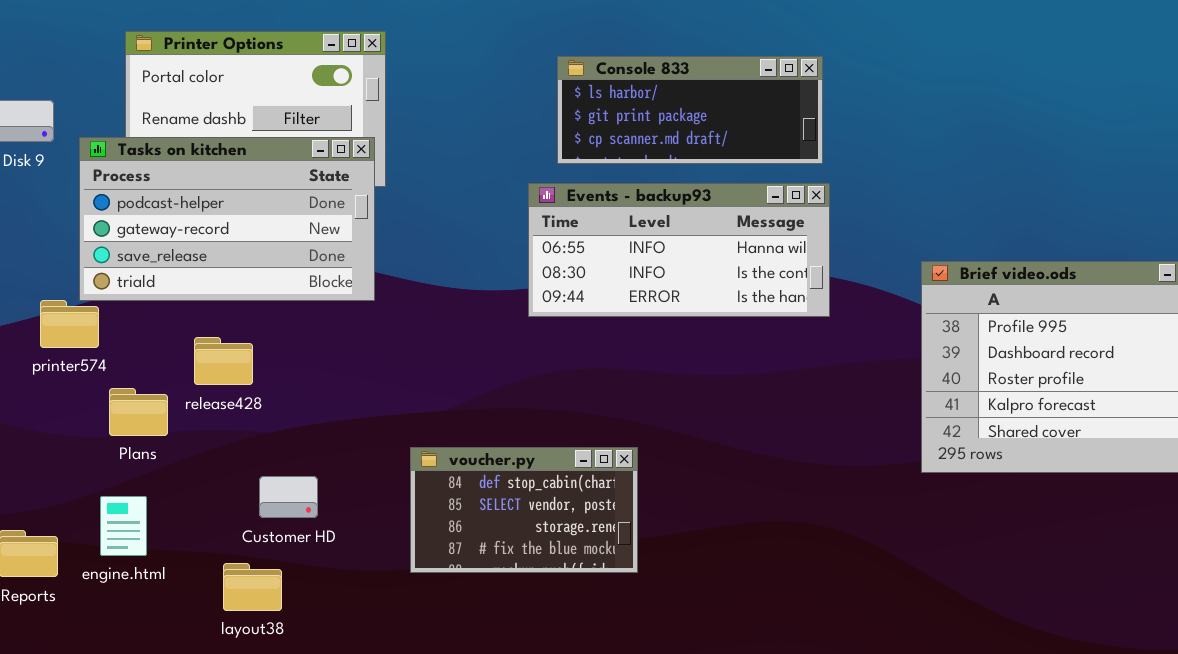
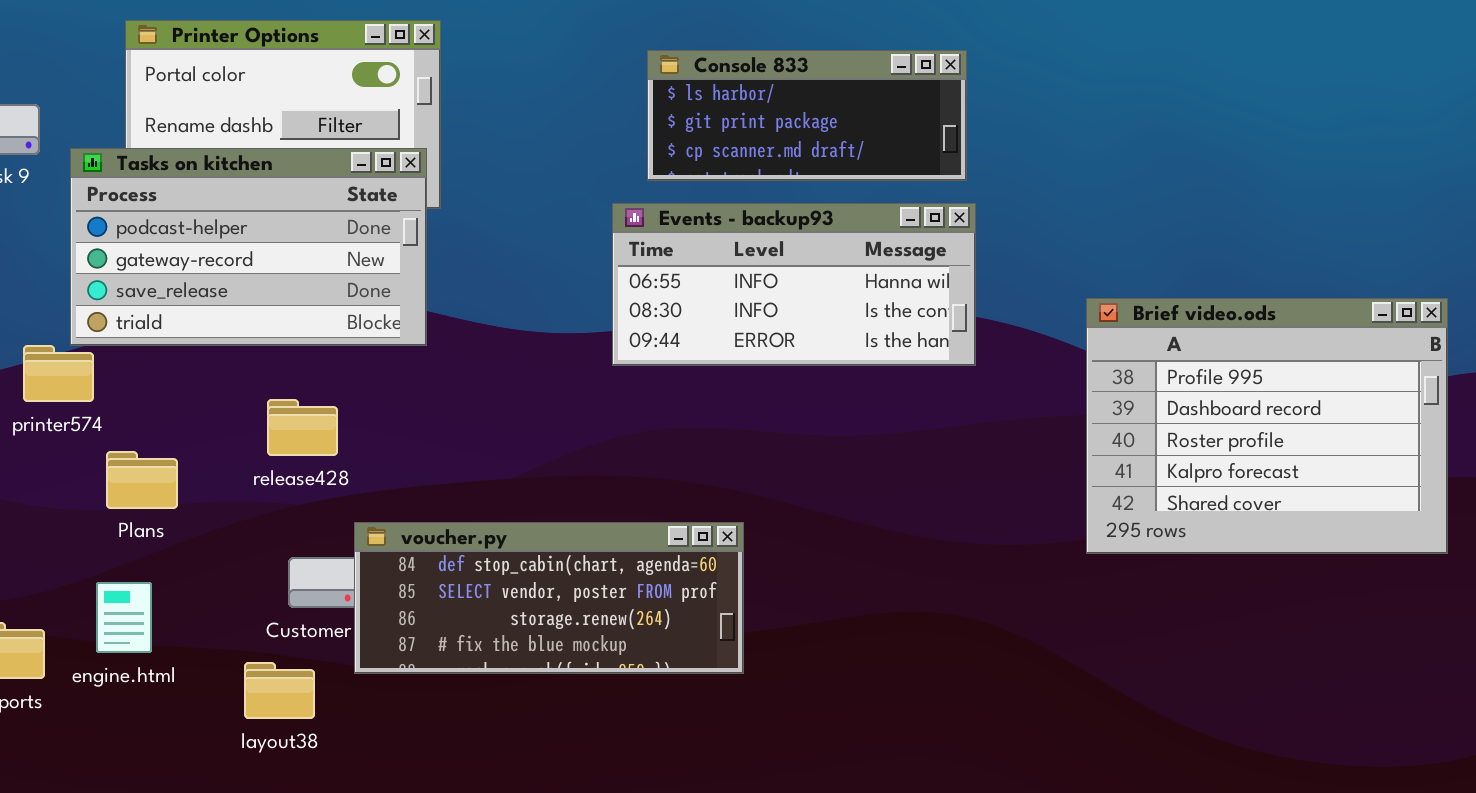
release428: [194,337,253,385] -> [267,399,338,456], moved
voucher.py: [410,447,638,573] -> [354,522,744,674], resized

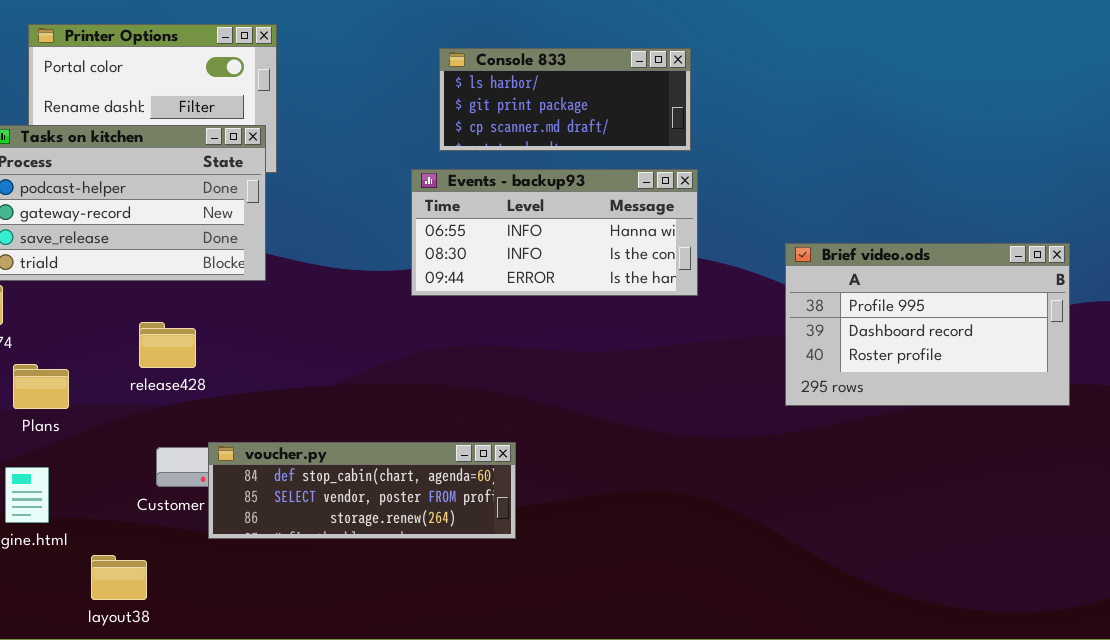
Brief video.ods: [1086,298,1448,554] -> [785,243,1070,406], resized
voucher.py: [354,522,744,674] -> [208,442,516,539], resized
layout38: [244,662,315,719] -> [91,555,147,600], moved

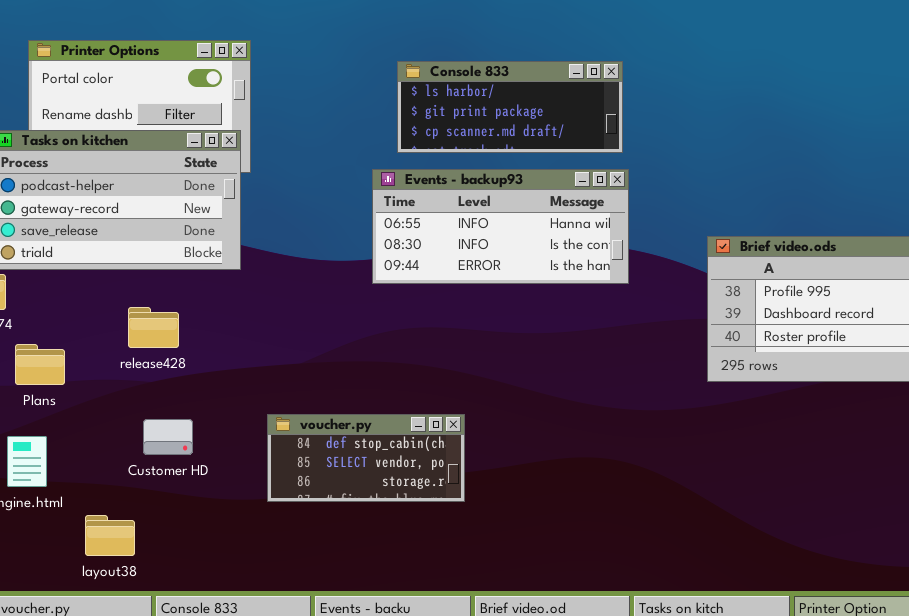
voucher.py: [208,442,516,539] -> [267,414,465,502], resized

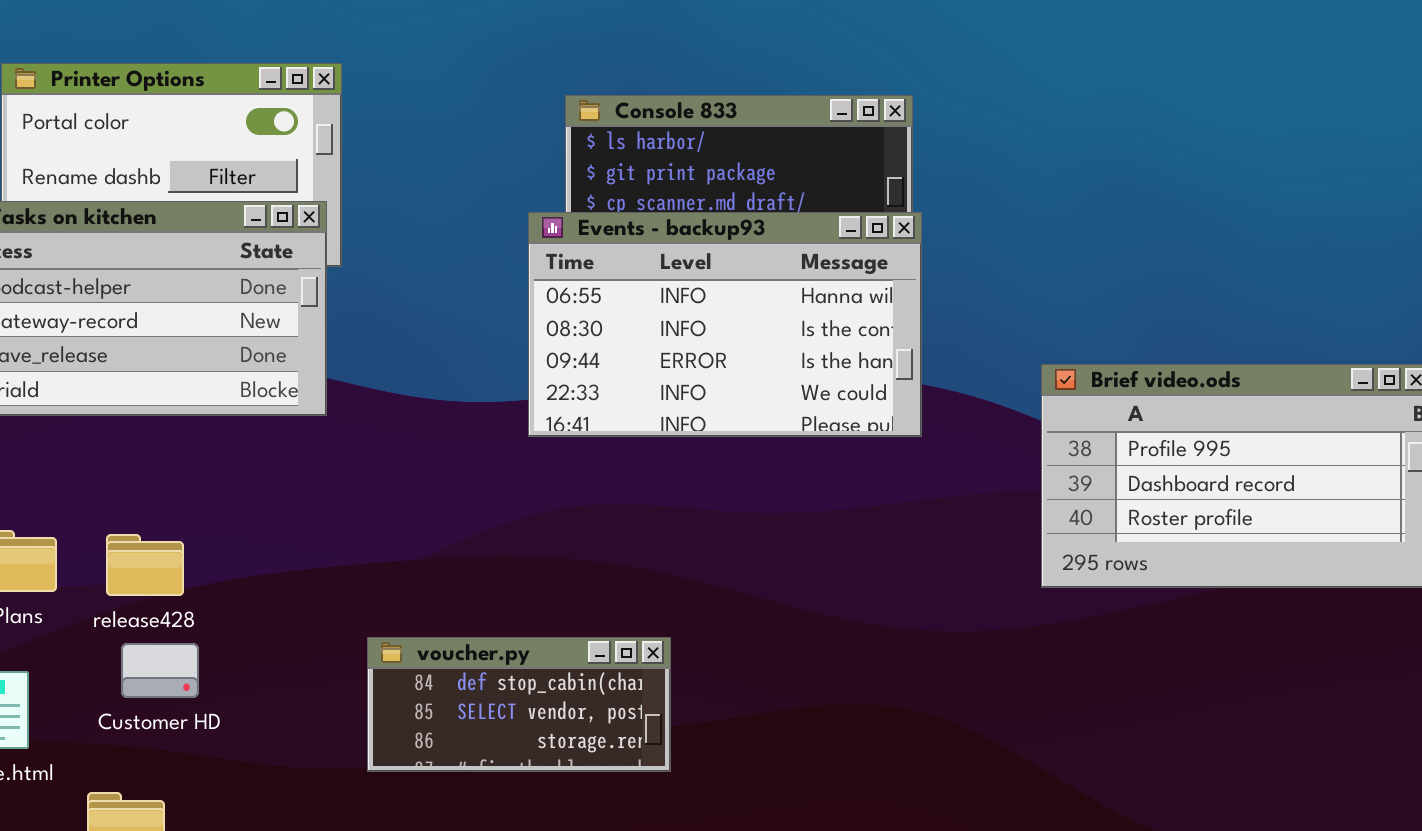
Events - backup93: [372,169,629,284] -> [528,212,922,437], resized
release428: [128,307,179,348] -> [106,534,184,596], moved
Customer HD: [143,419,193,455] -> [121,643,199,698], moved

